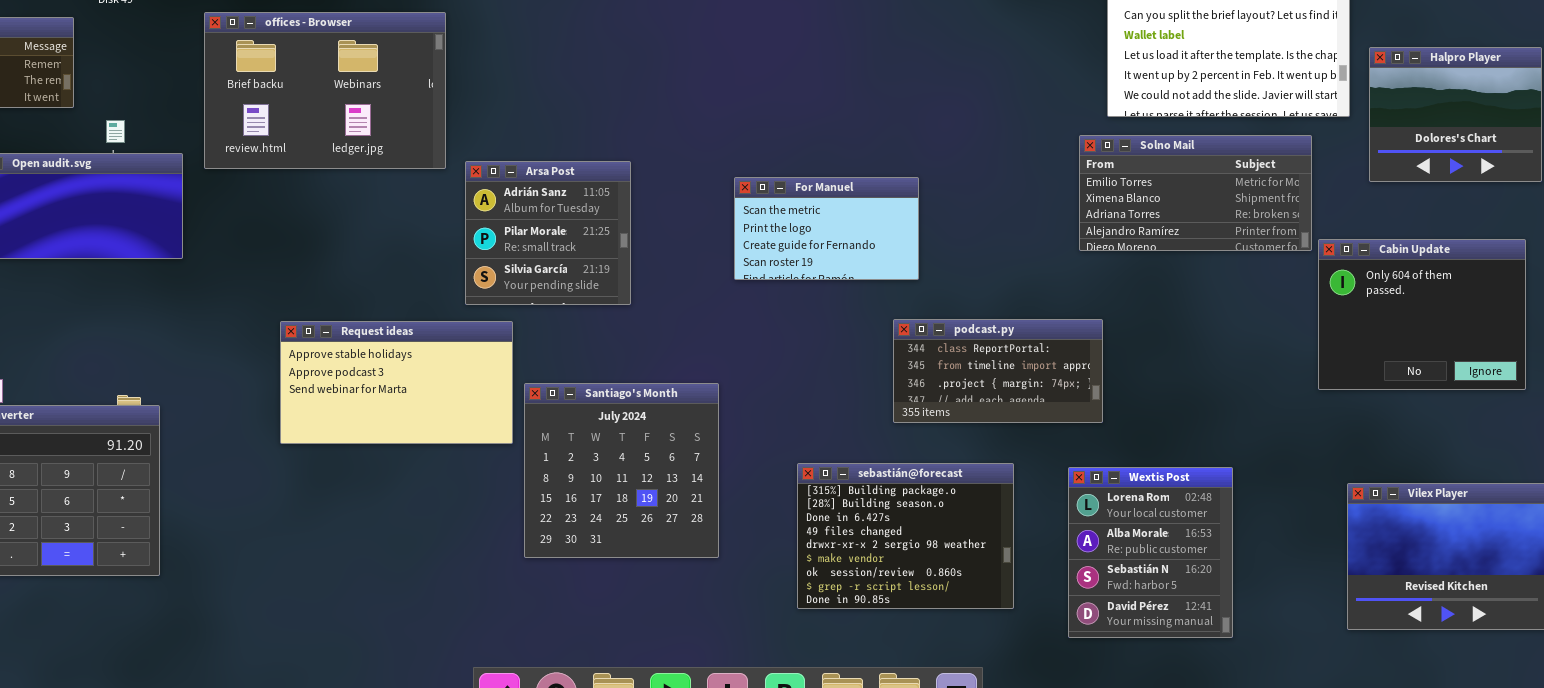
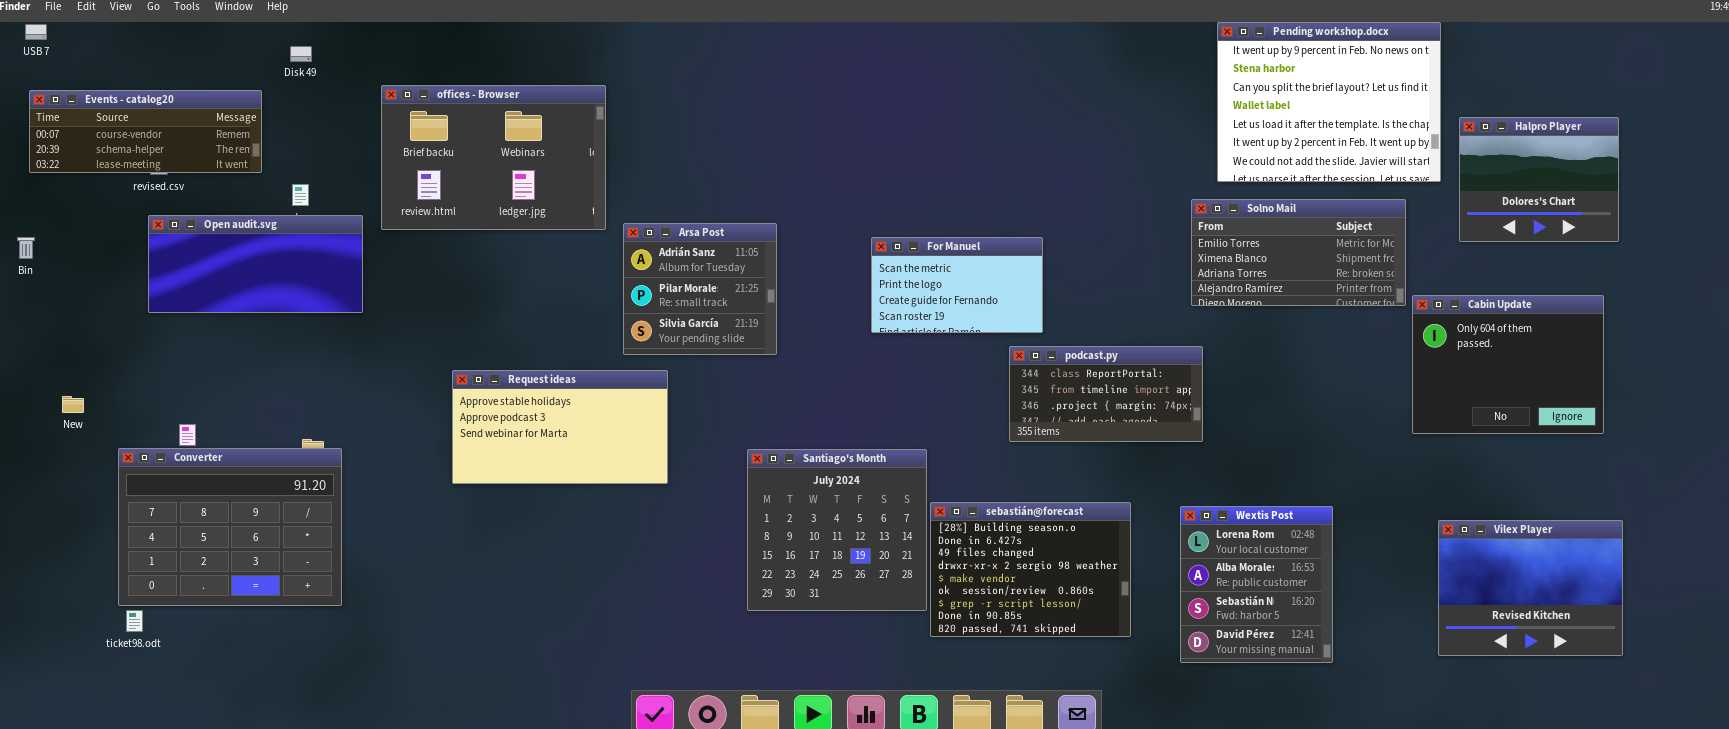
podcast.py: [893,319,1103,423] -> [1009,346,1203,442], moved
Santiago's Month: [524,383,719,558] -> [747,449,927,611], moved
sebastián@forecast: [797,463,1014,609] -> [930,502,1131,637], scrolled down 1 row

